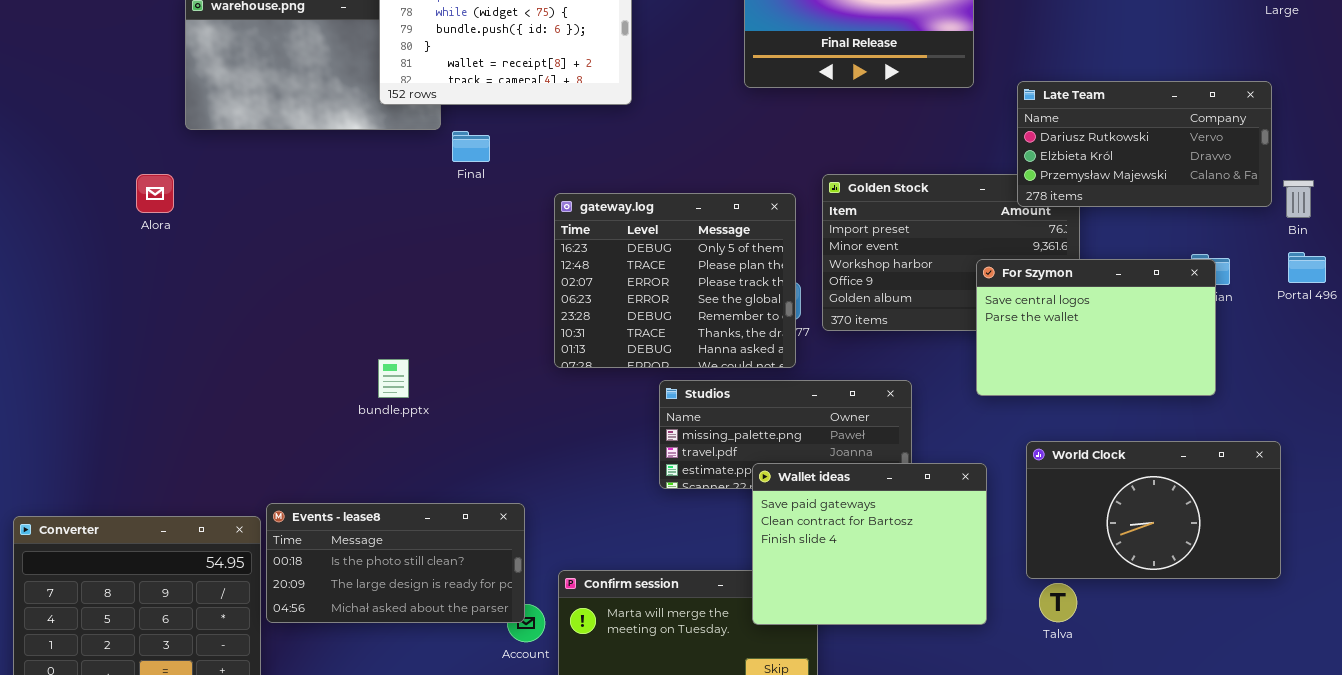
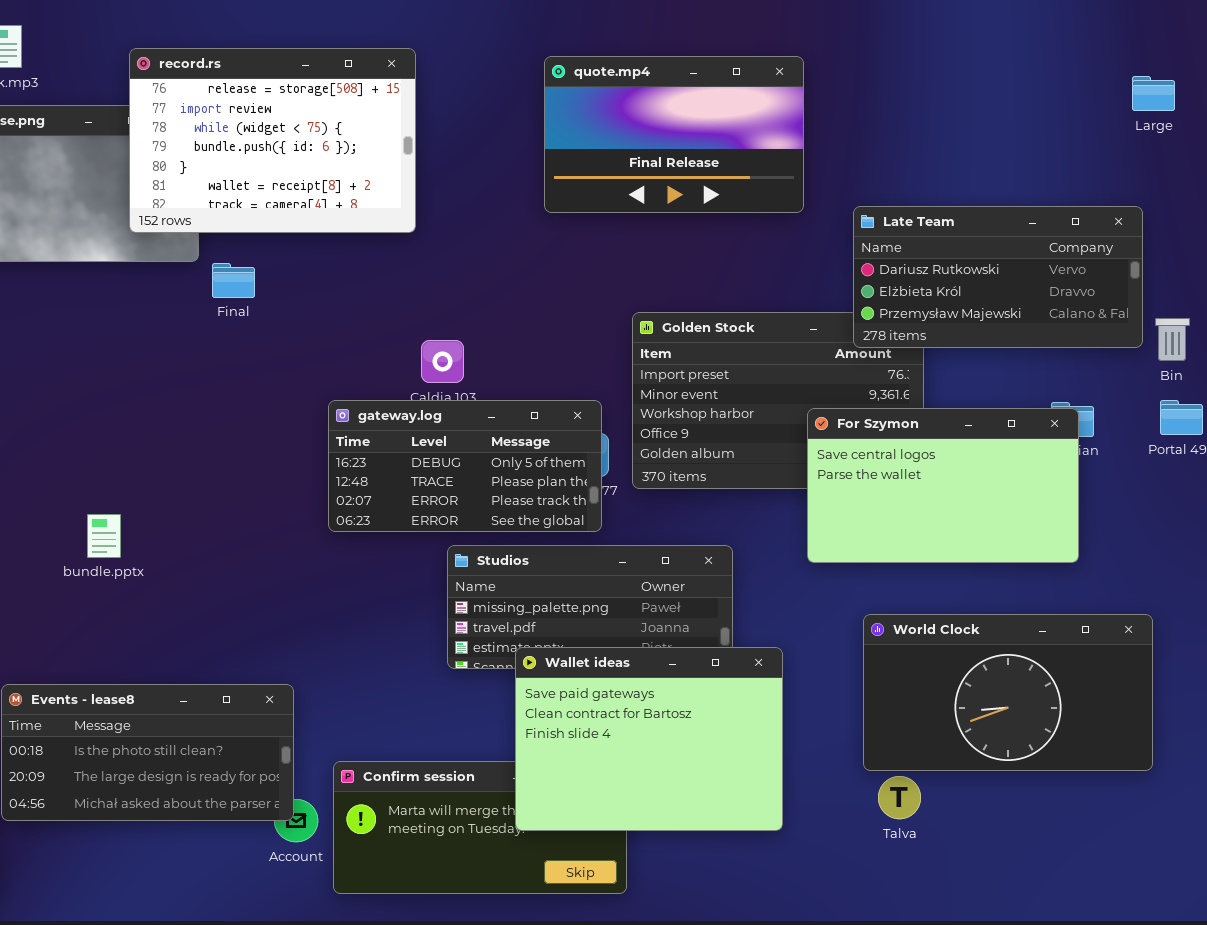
gateway.log: [554,193,796,368] -> [328,400,602,532], resized
bundle.pptx: [378,359,409,398] -> [87,514,121,558], moved
Wallet ideas: [752,463,987,625] -> [515,647,783,831], moved

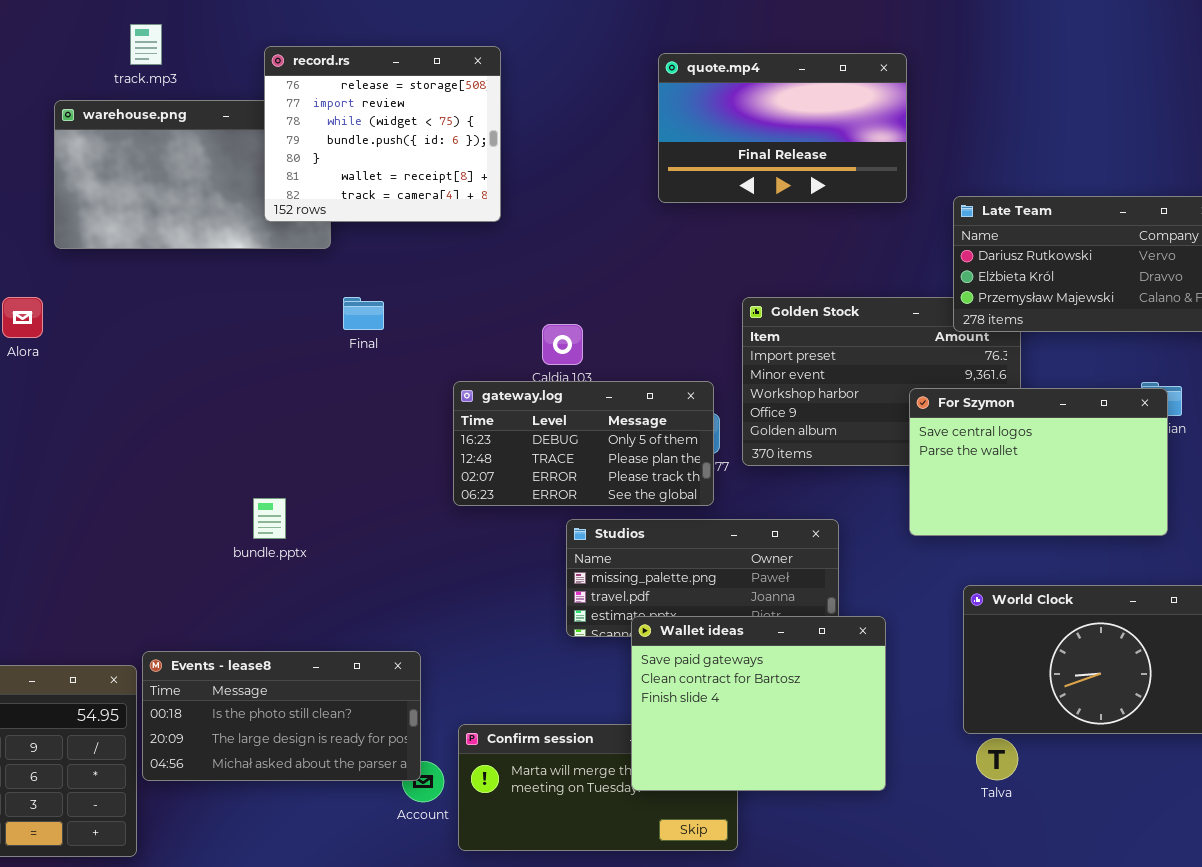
record.rs: [129,48,416,233] -> [264,46,501,222], resized
Final: [212,263,255,298] -> [343,297,384,330], moved
bundle.pptx: [87,514,121,558] -> [253,498,286,539], moved

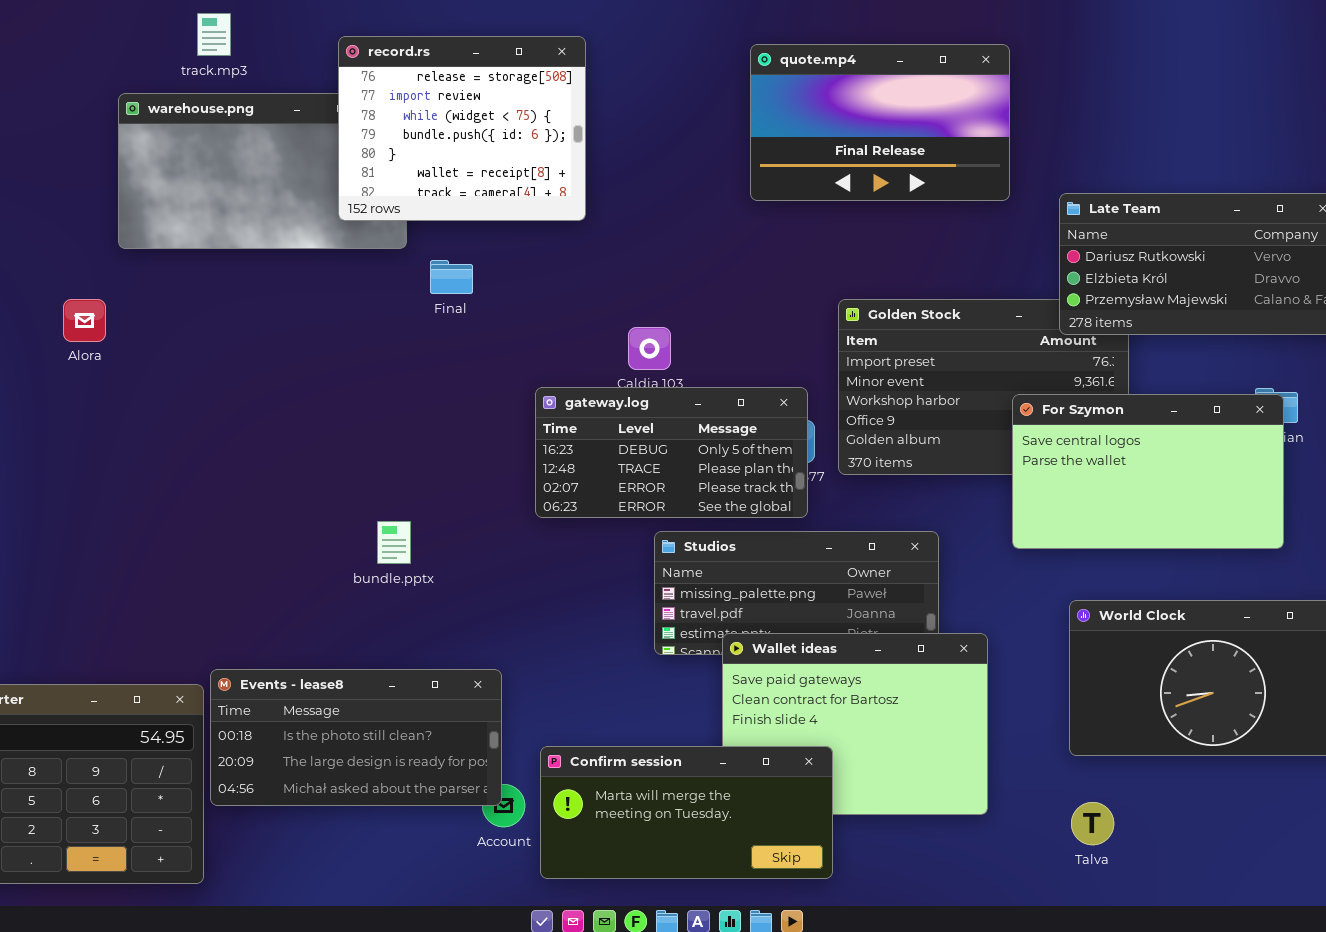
Final: [343,297,384,330] -> [430,260,473,294], moved
bundle.pptx: [253,498,286,539] -> [377,521,411,564], moved
Confirm session: [458,724,738,851] -> [540,746,833,879], raised
Talva: [976,738,1018,780] -> [1071,802,1114,845], moved

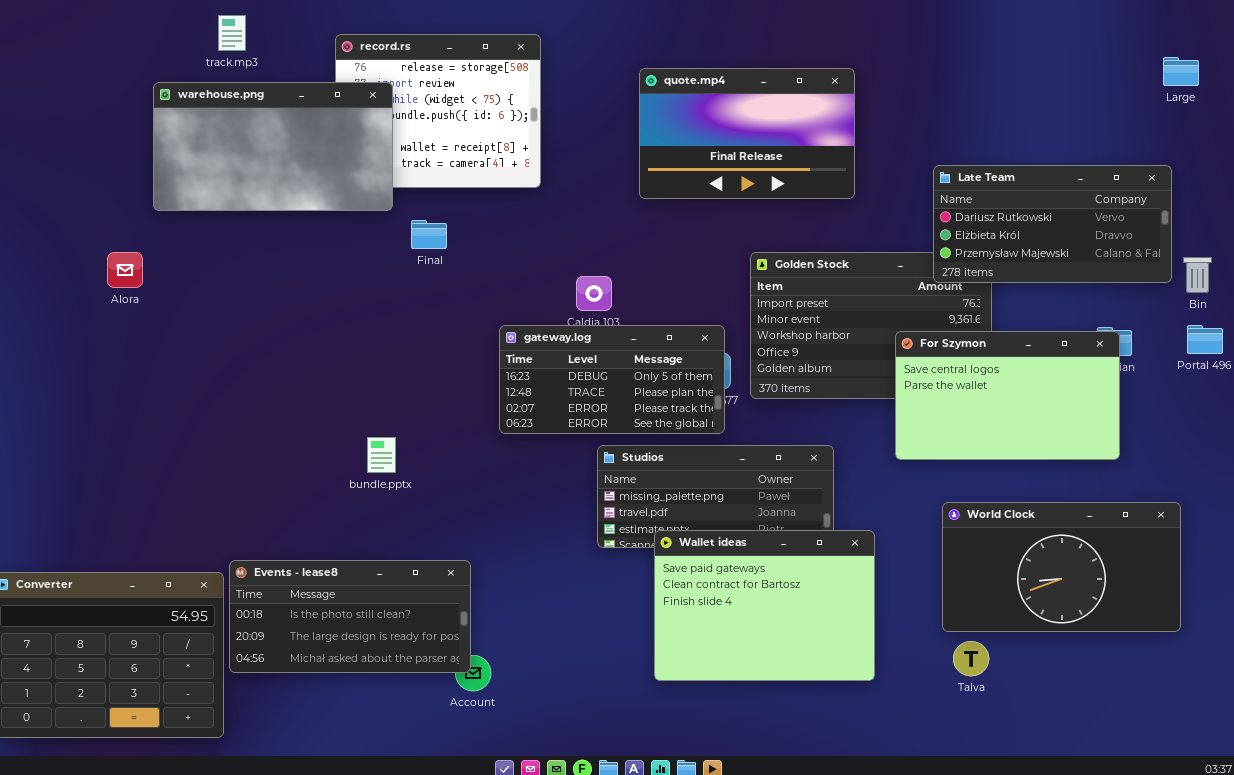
quote.mp4: [750,44,1010,201] -> [639,68,855,199], moved
warehouse.png: [118,93,407,249] -> [153,82,393,211], raised
Confirm session: [540,746,833,879] -> none, closed
Talva: [1071,802,1114,845] -> [953,641,989,676], moved

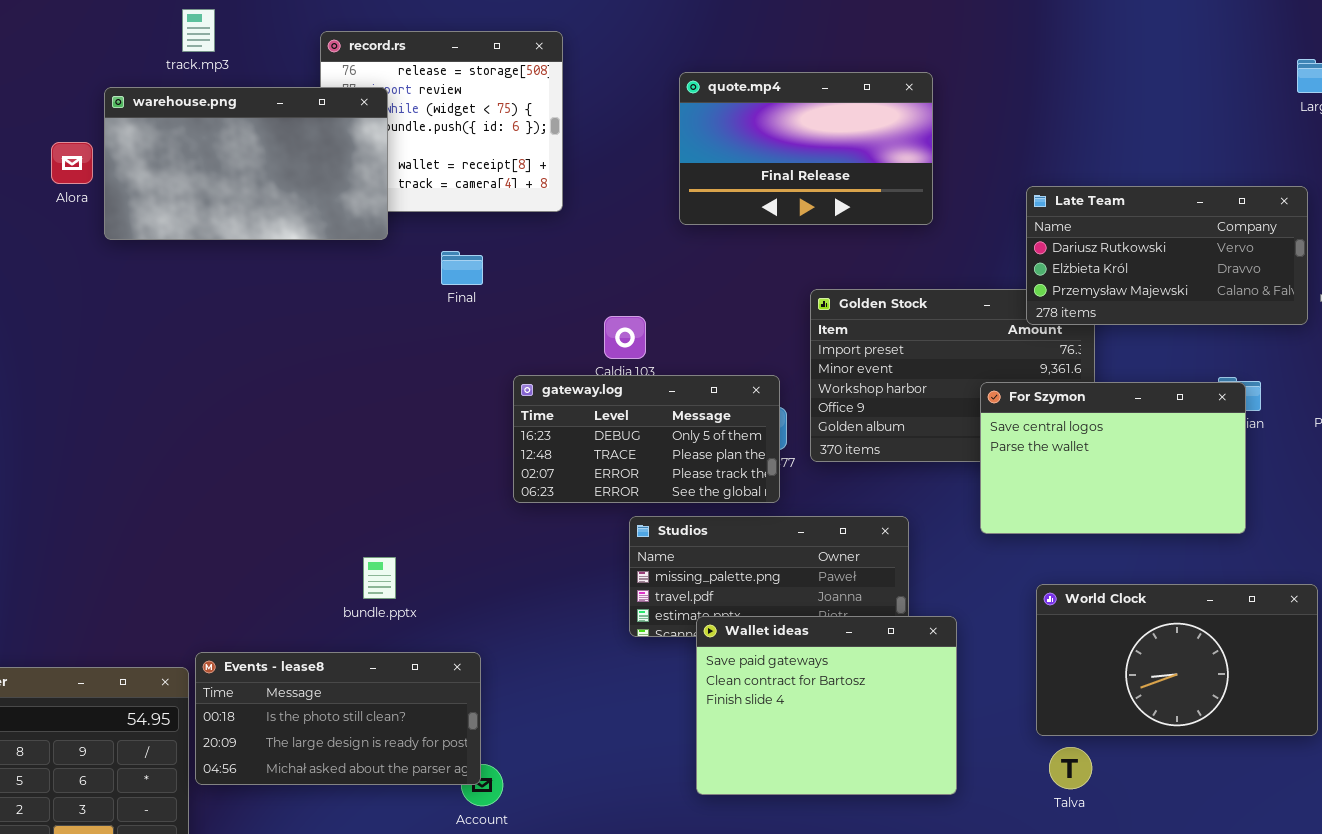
Final: [411,220,447,249] -> [441,251,483,285], moved
Alora: [107,252,143,288] -> [51,142,93,184], moved
bundle.pptx: [367,437,396,473] -> [363,557,396,599], moved

